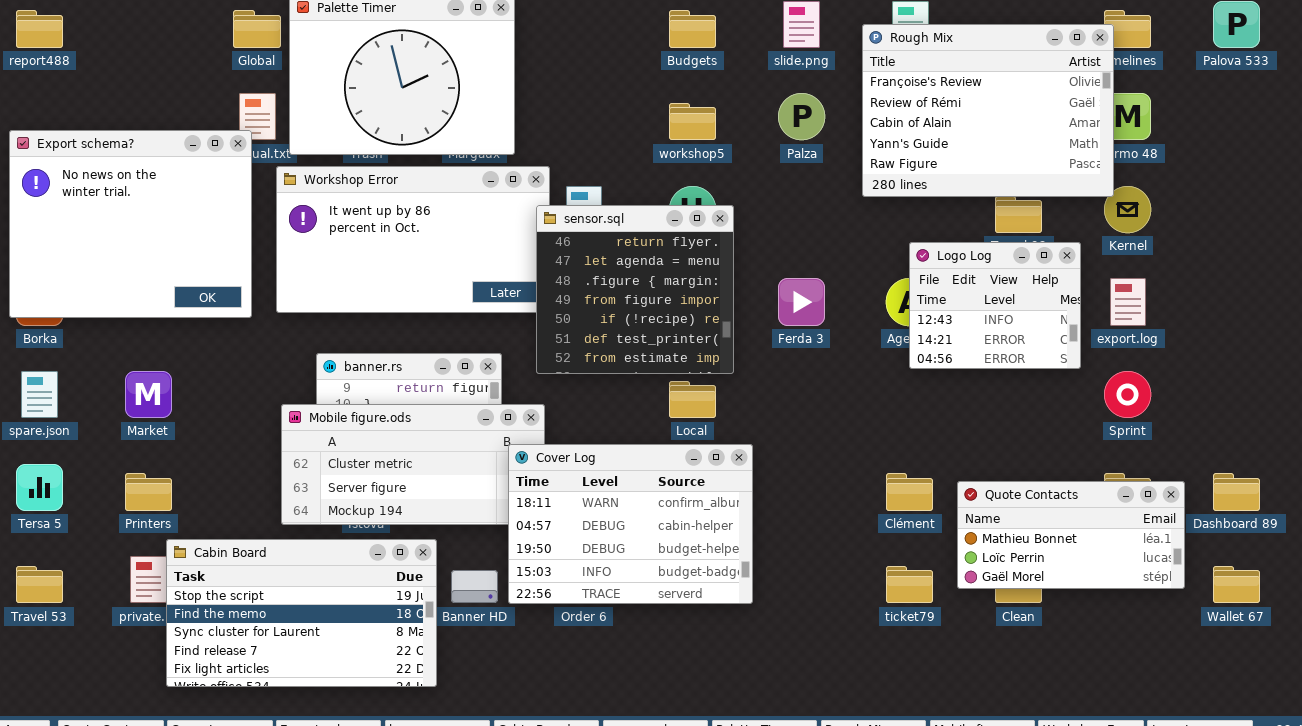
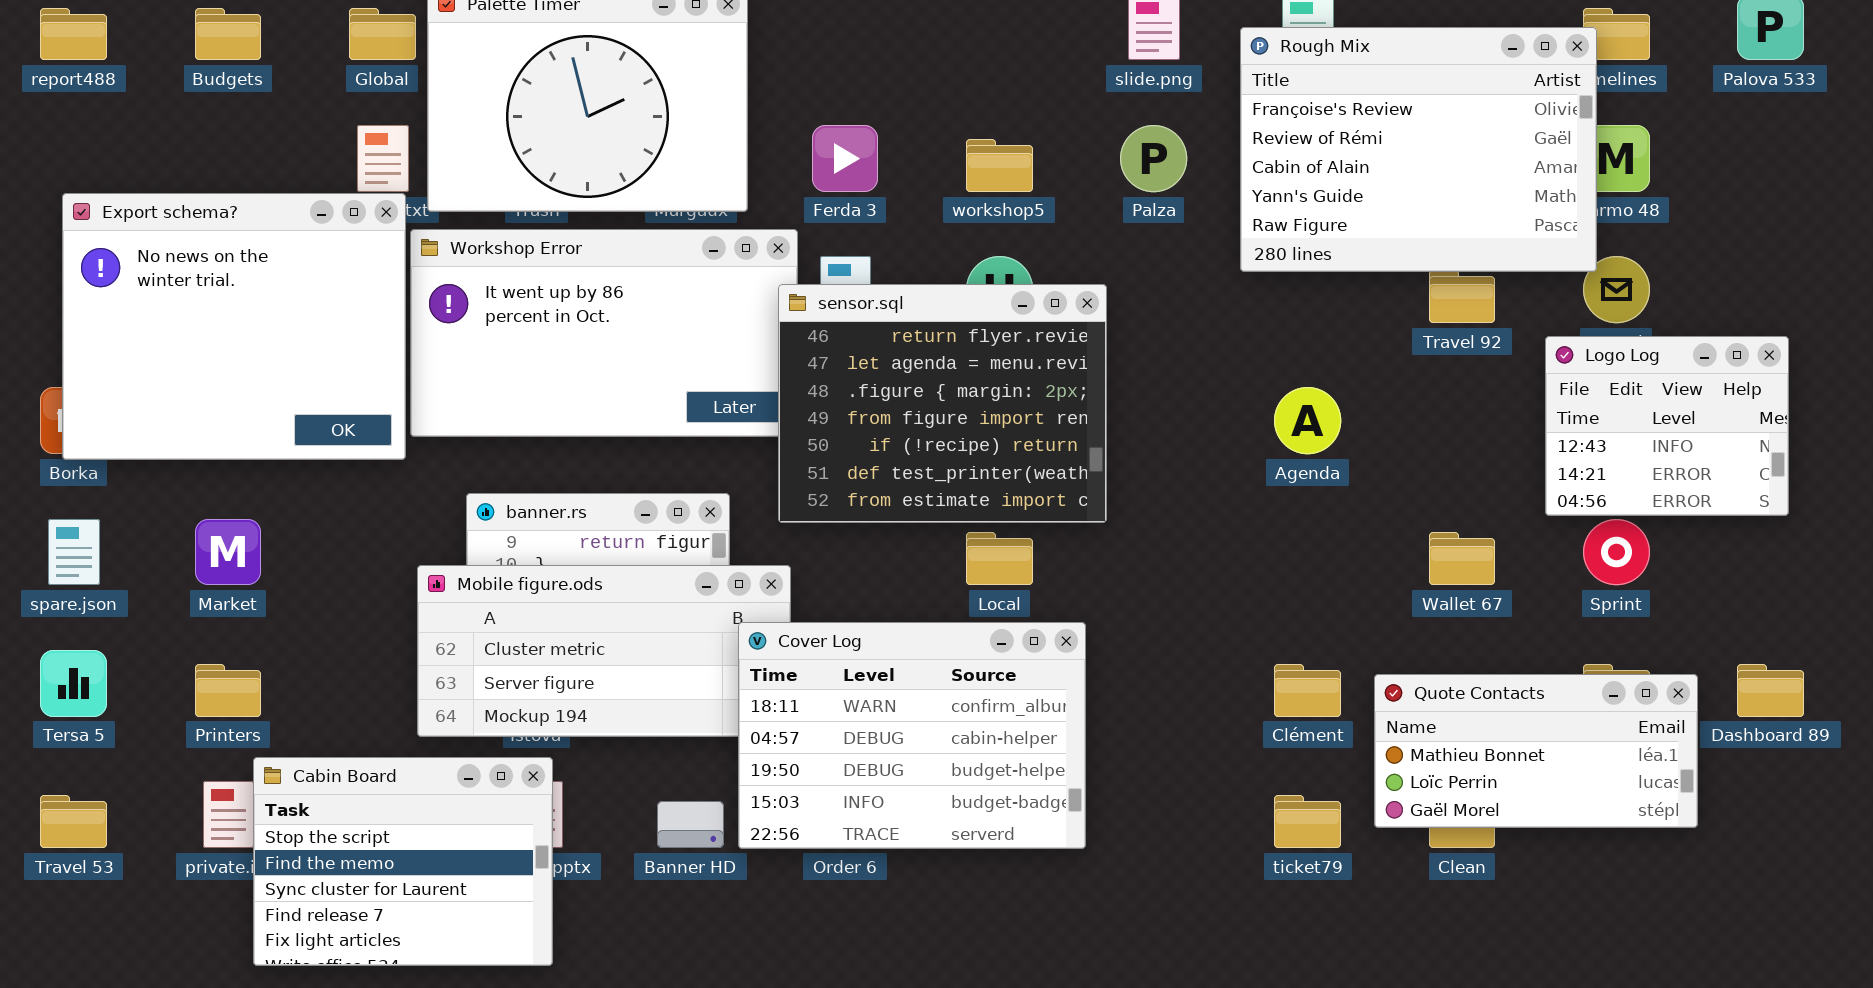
Budgets: [669,10,716,48] -> [195,8,261,60], moved
Export schema?: [9,130,252,318] -> [62,193,406,460], moved
sensor.sql: [536,205,734,374] -> [778,284,1107,523], resized
Logo Log: [909,242,1081,369] -> [1545,336,1789,516], moved
Ferda 3: [778,278,825,326] -> [812,125,878,192], moved
Cabin Board: [166,539,437,687] -> [253,757,553,966], resized
Wallet 67: [1213,566,1260,603] -> [1429,532,1495,585], moved

